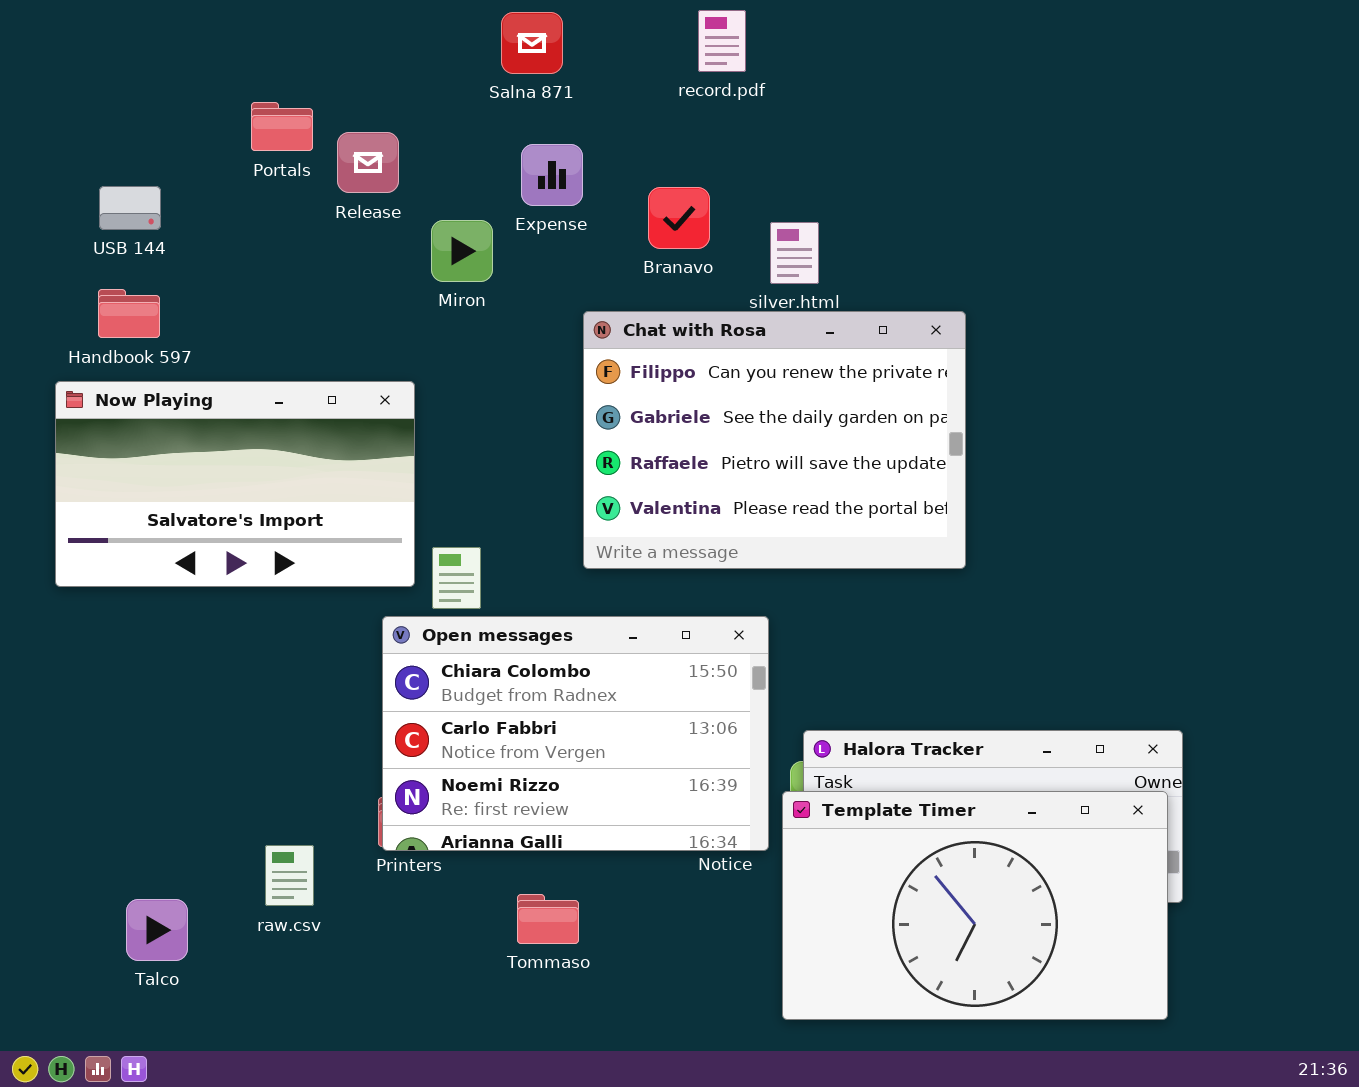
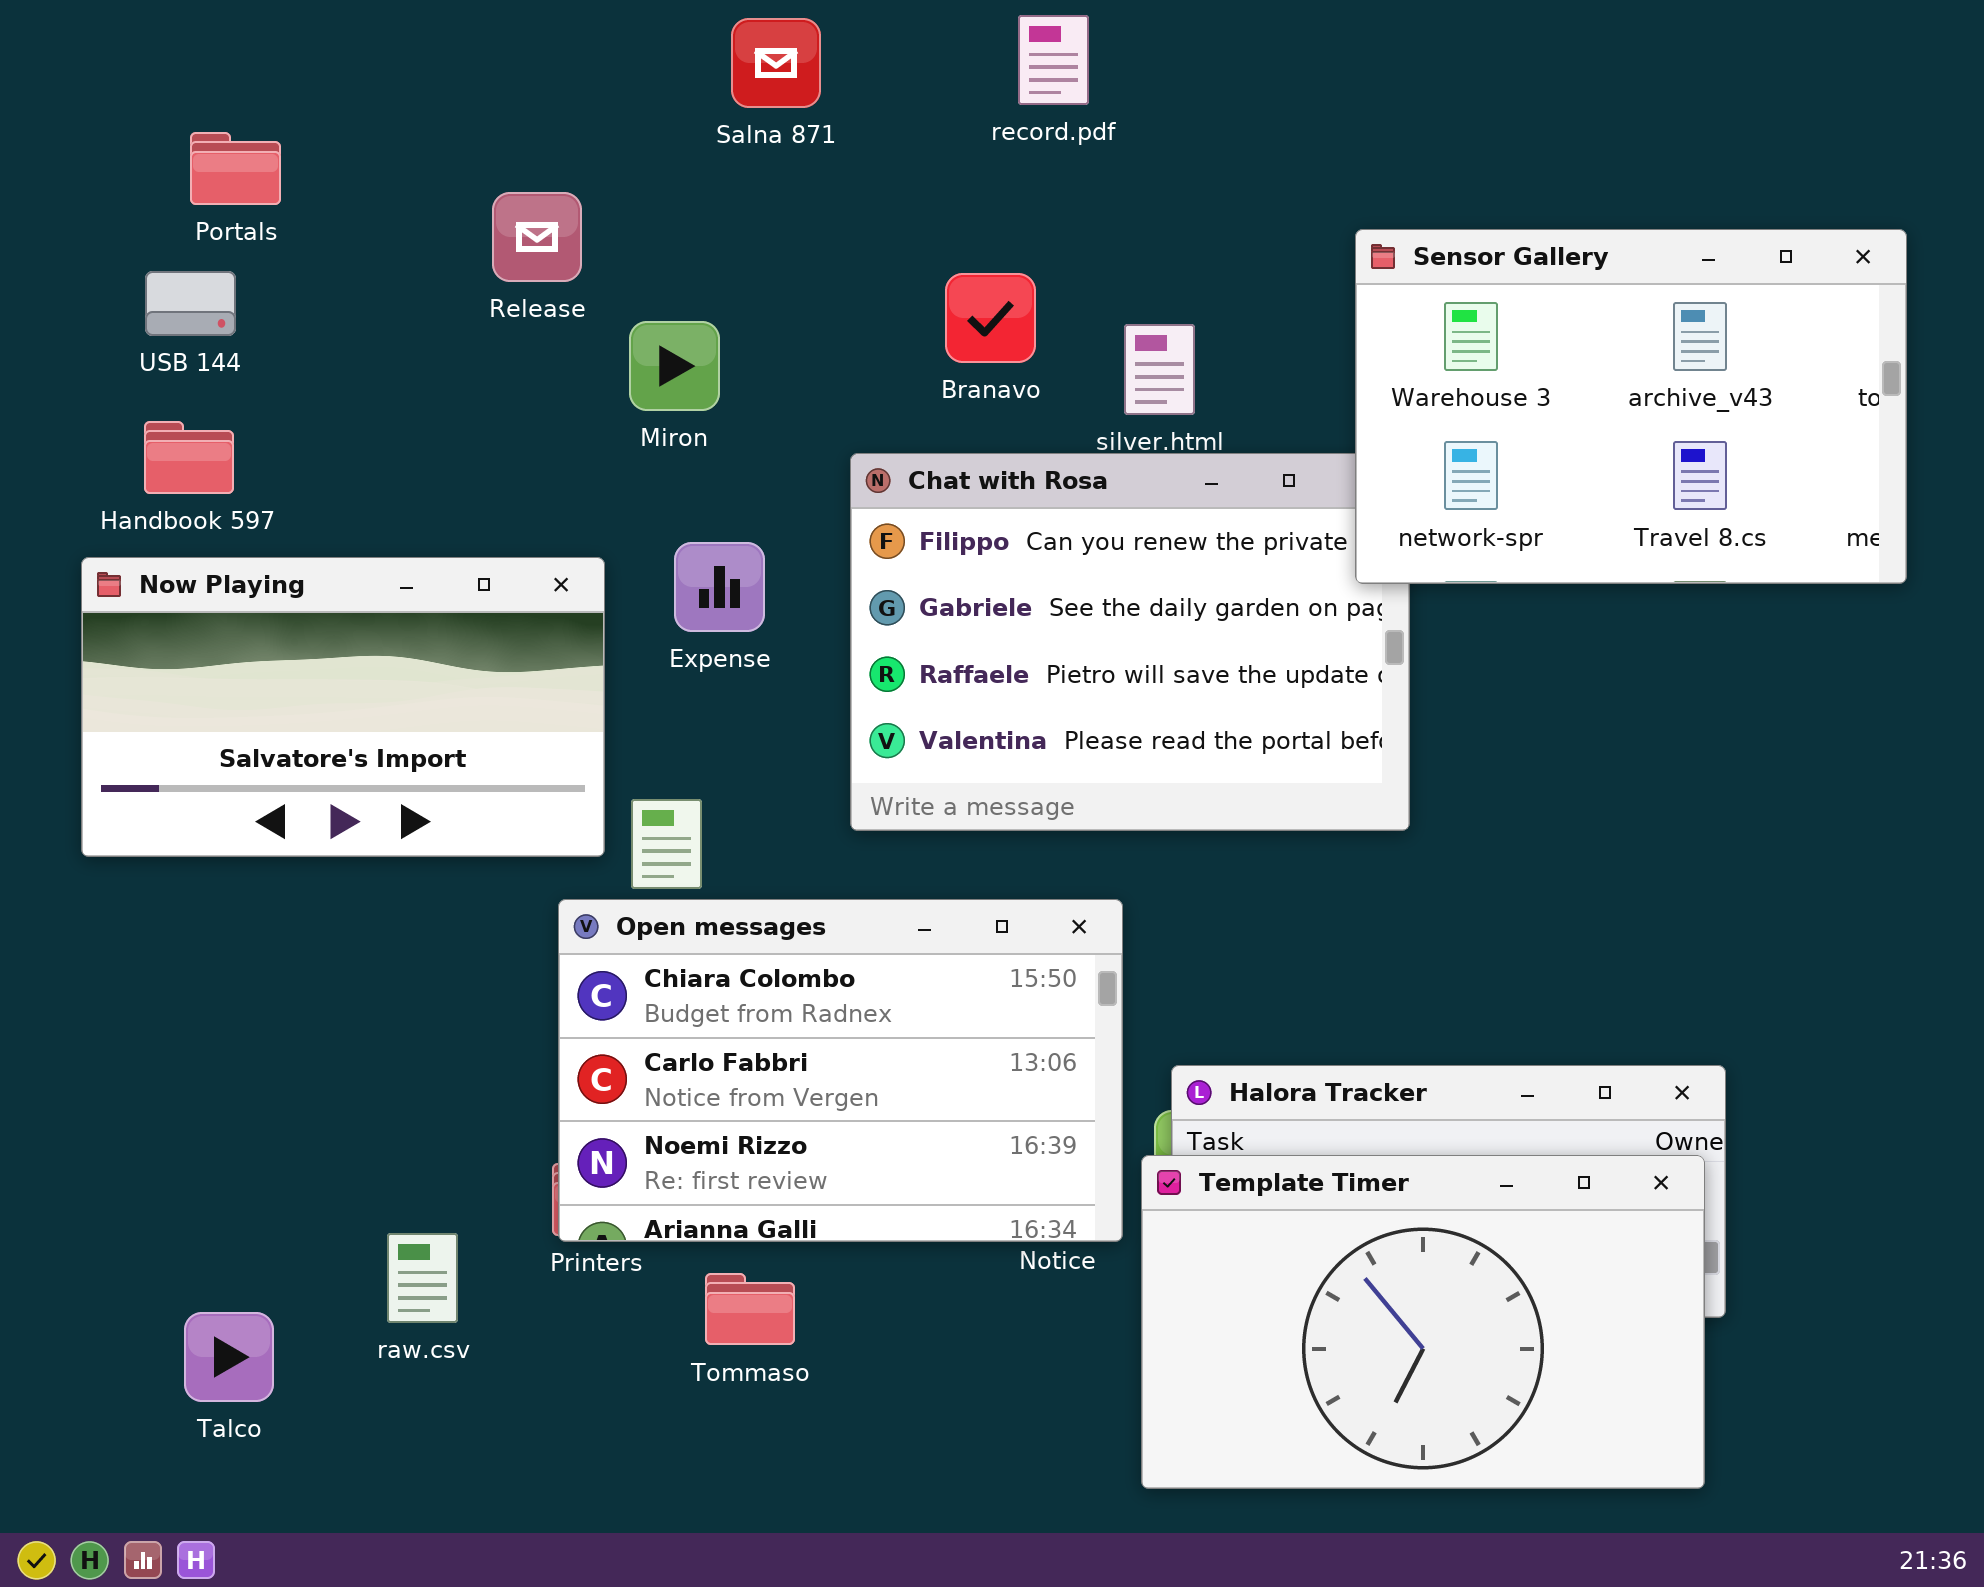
Portals: [251,102,313,151] -> [190,132,281,205], moved
Expense: [521,144,583,206] -> [674,542,765,632], moved
Sensor Gallery: none -> [1355,229,1907,584], opened
Tommaso: [517,894,579,944] -> [705,1273,795,1345], moved

